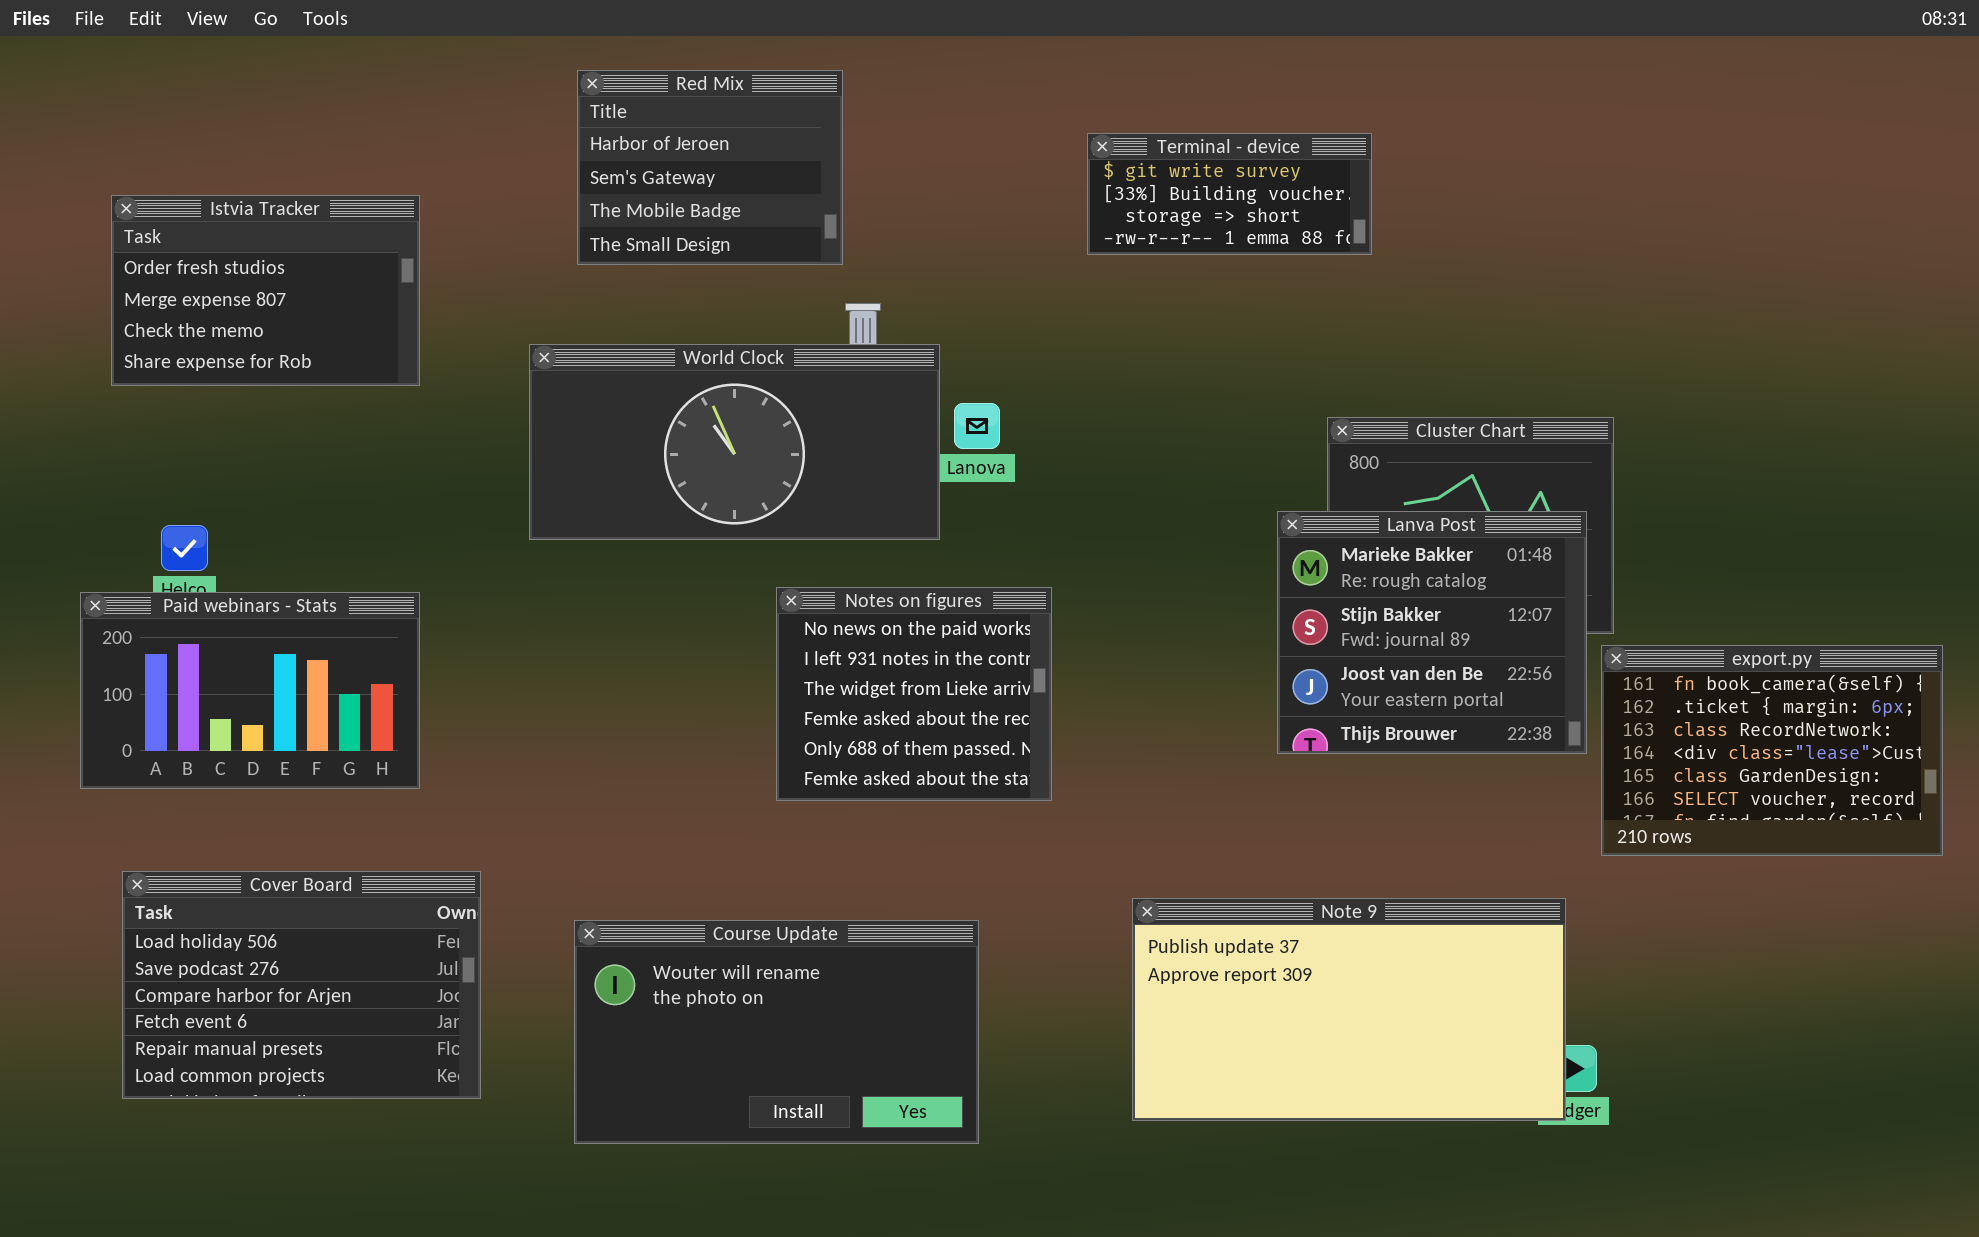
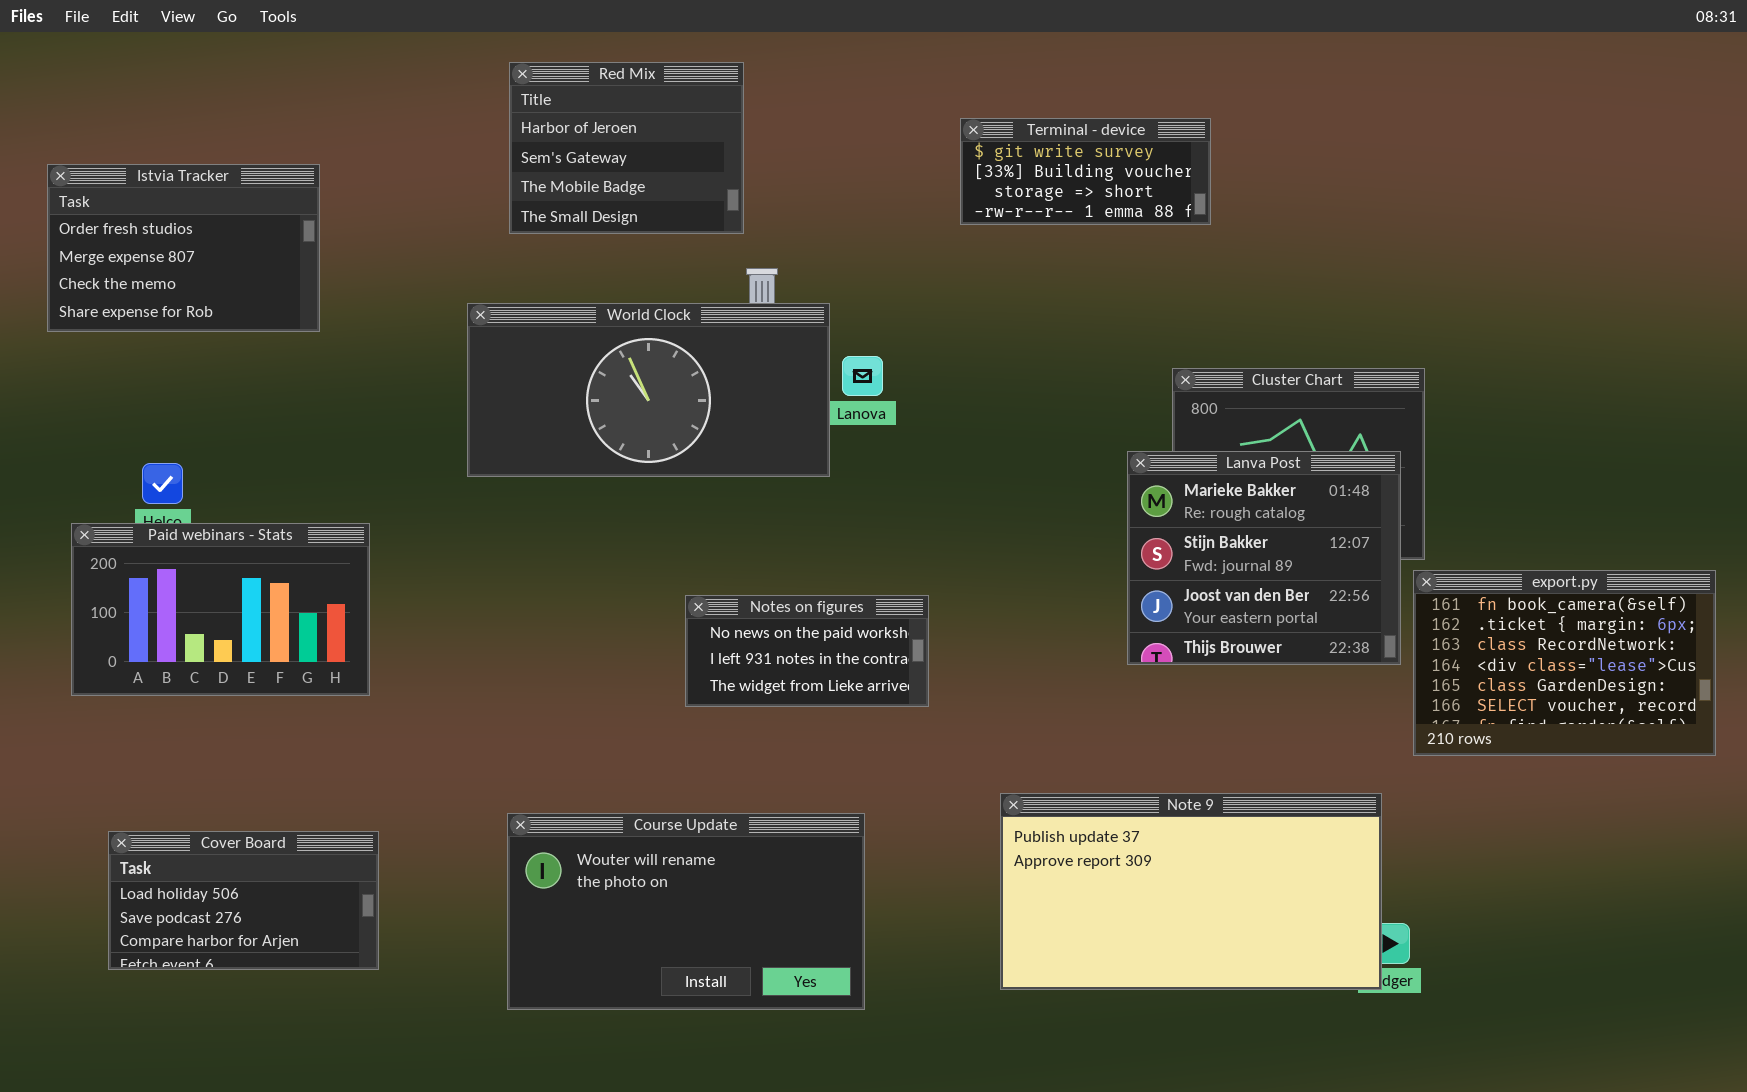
Istvia Tracker: [111,195,420,386] -> [47,164,320,332], moved
Notes on figures: [776,587,1052,801] -> [685,595,929,707], resized
Cover Board: [122,871,481,1099] -> [108,831,379,970], resized

